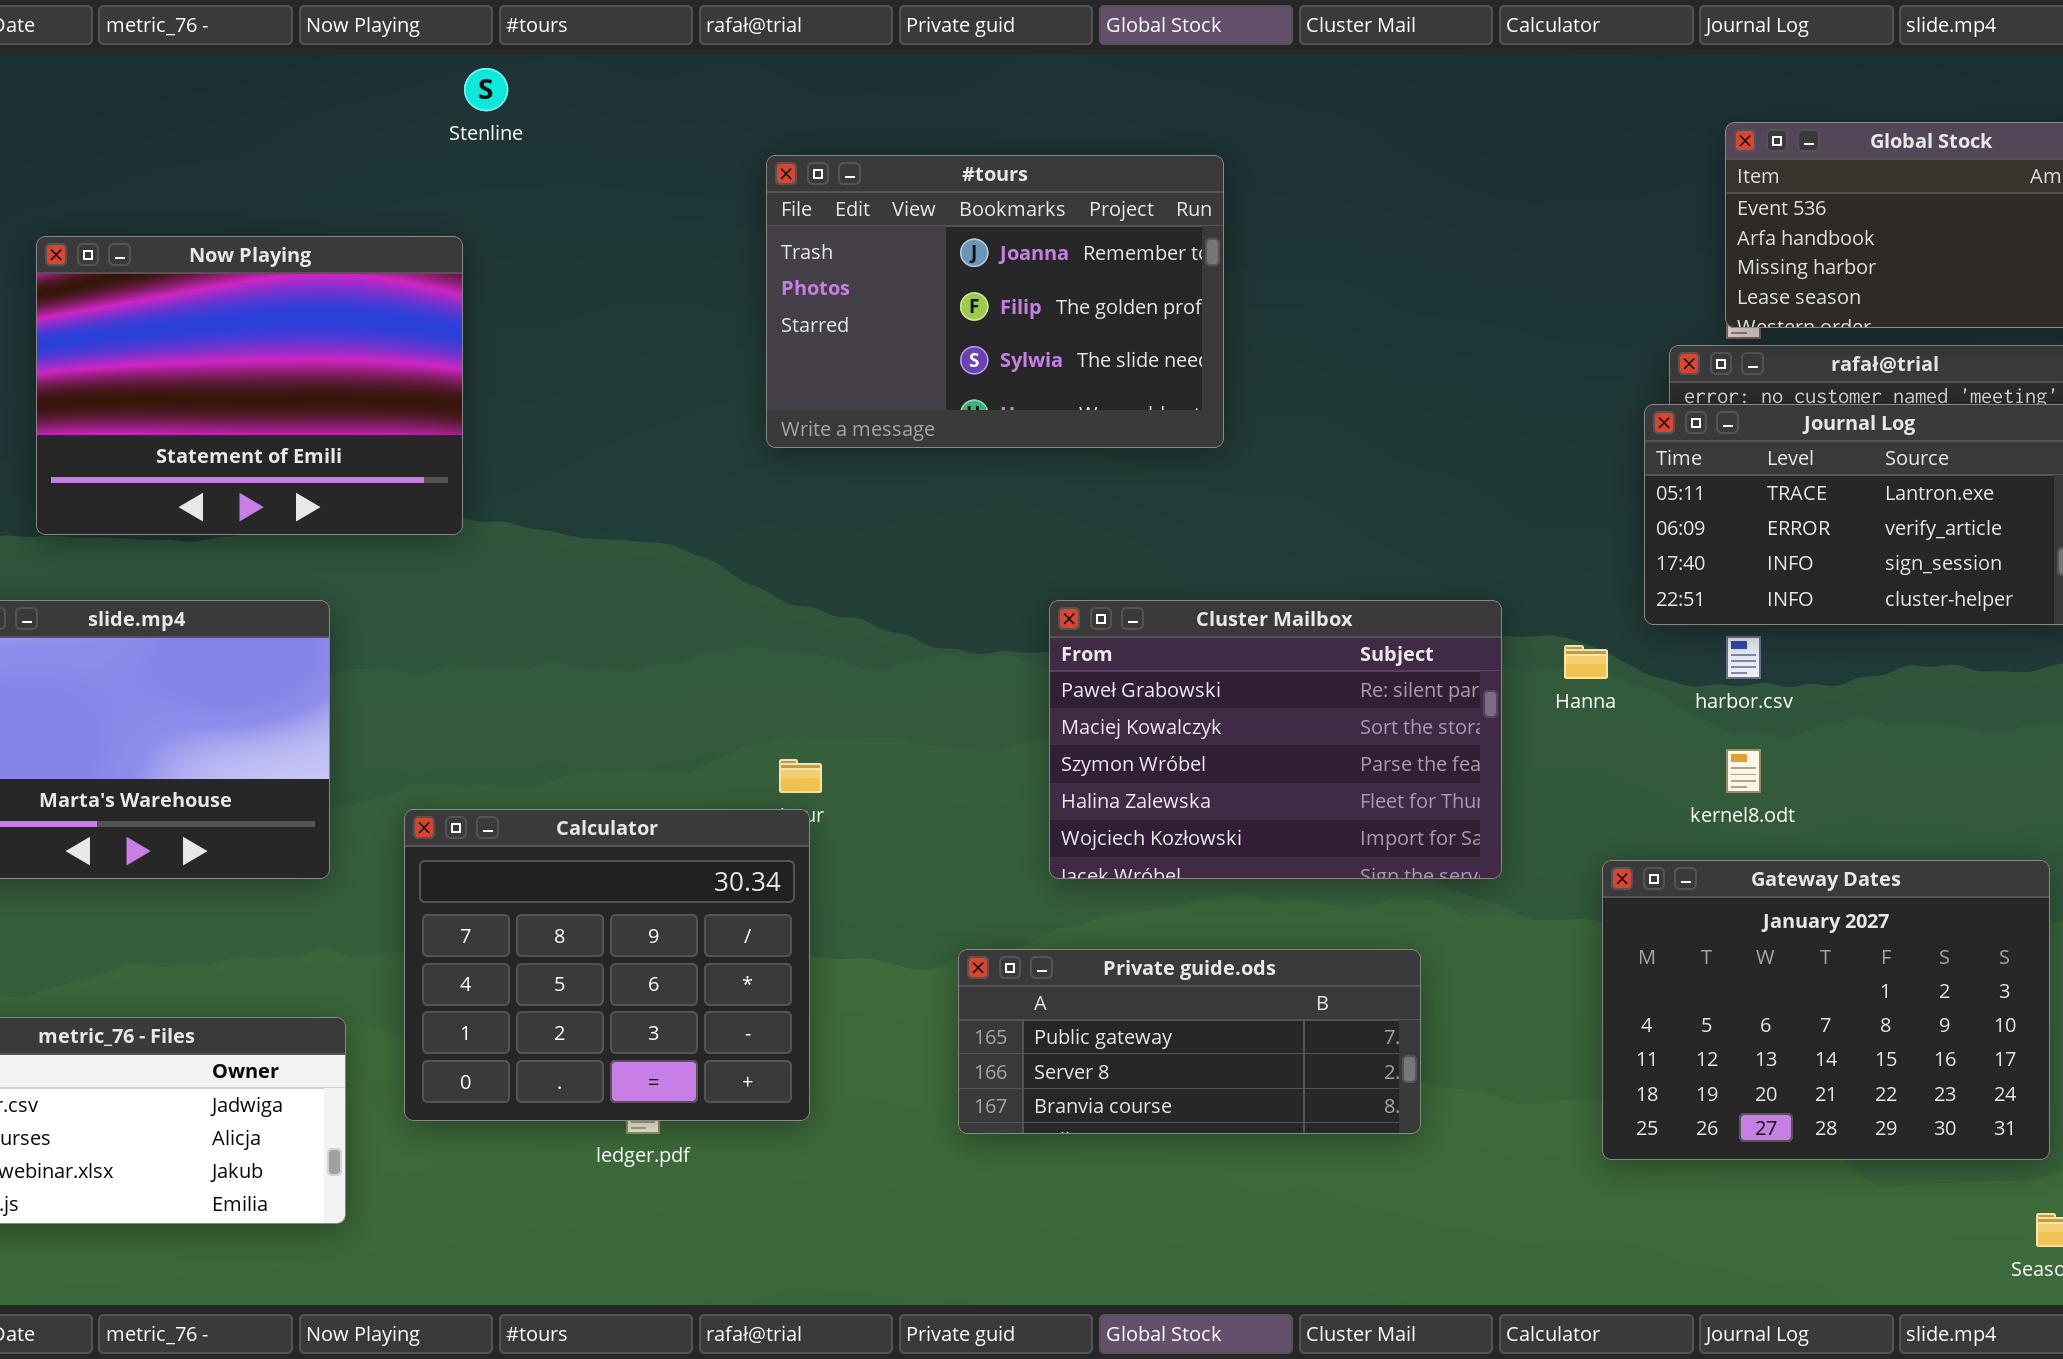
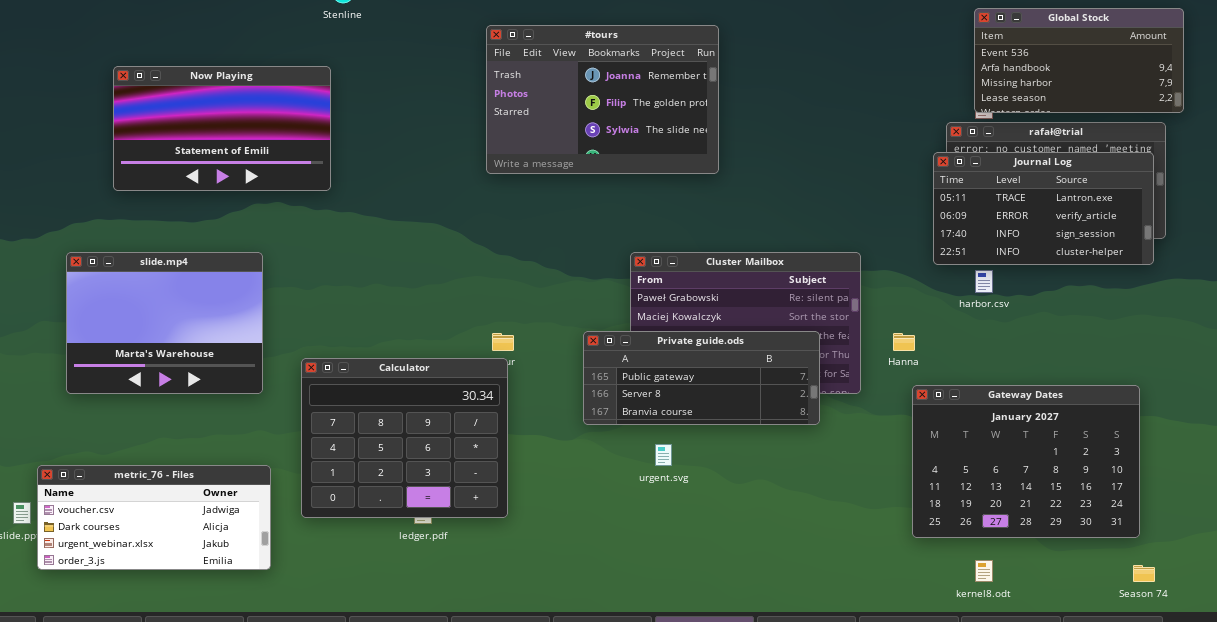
Now Playing: [36,236,463,535] -> [113,66,331,191], resized
Hanna: [1564,645,1608,679] -> [893,333,915,351], moved
kernel8.odt: [1726,749,1761,793] -> [975,560,993,582], moved
Private guide.ods: [958,949,1421,1134] -> [583,331,820,425], moved

